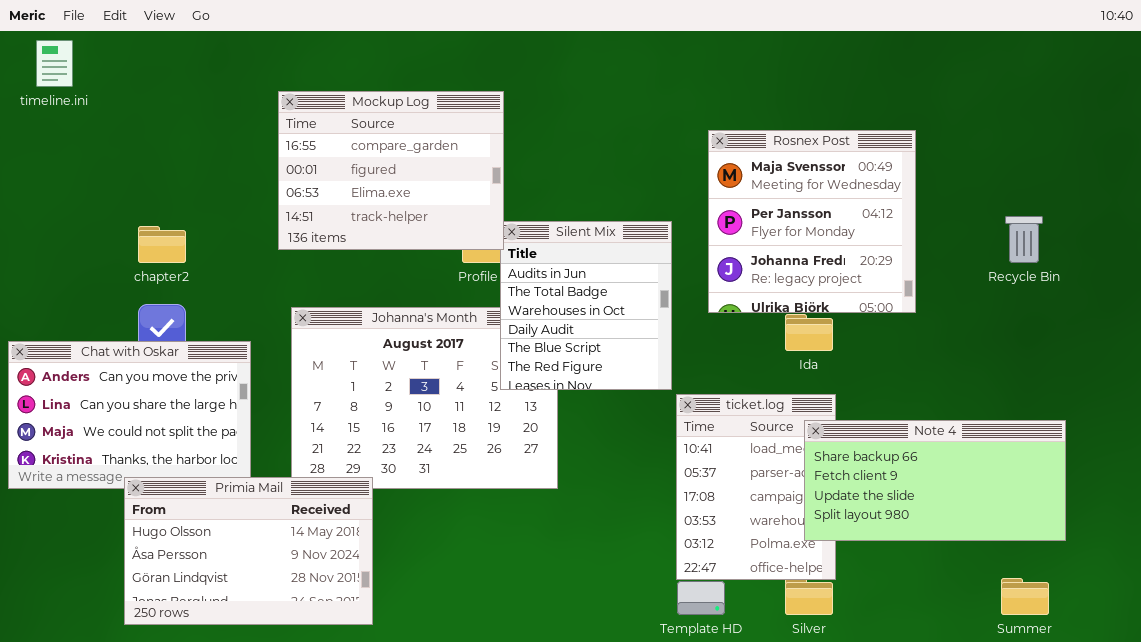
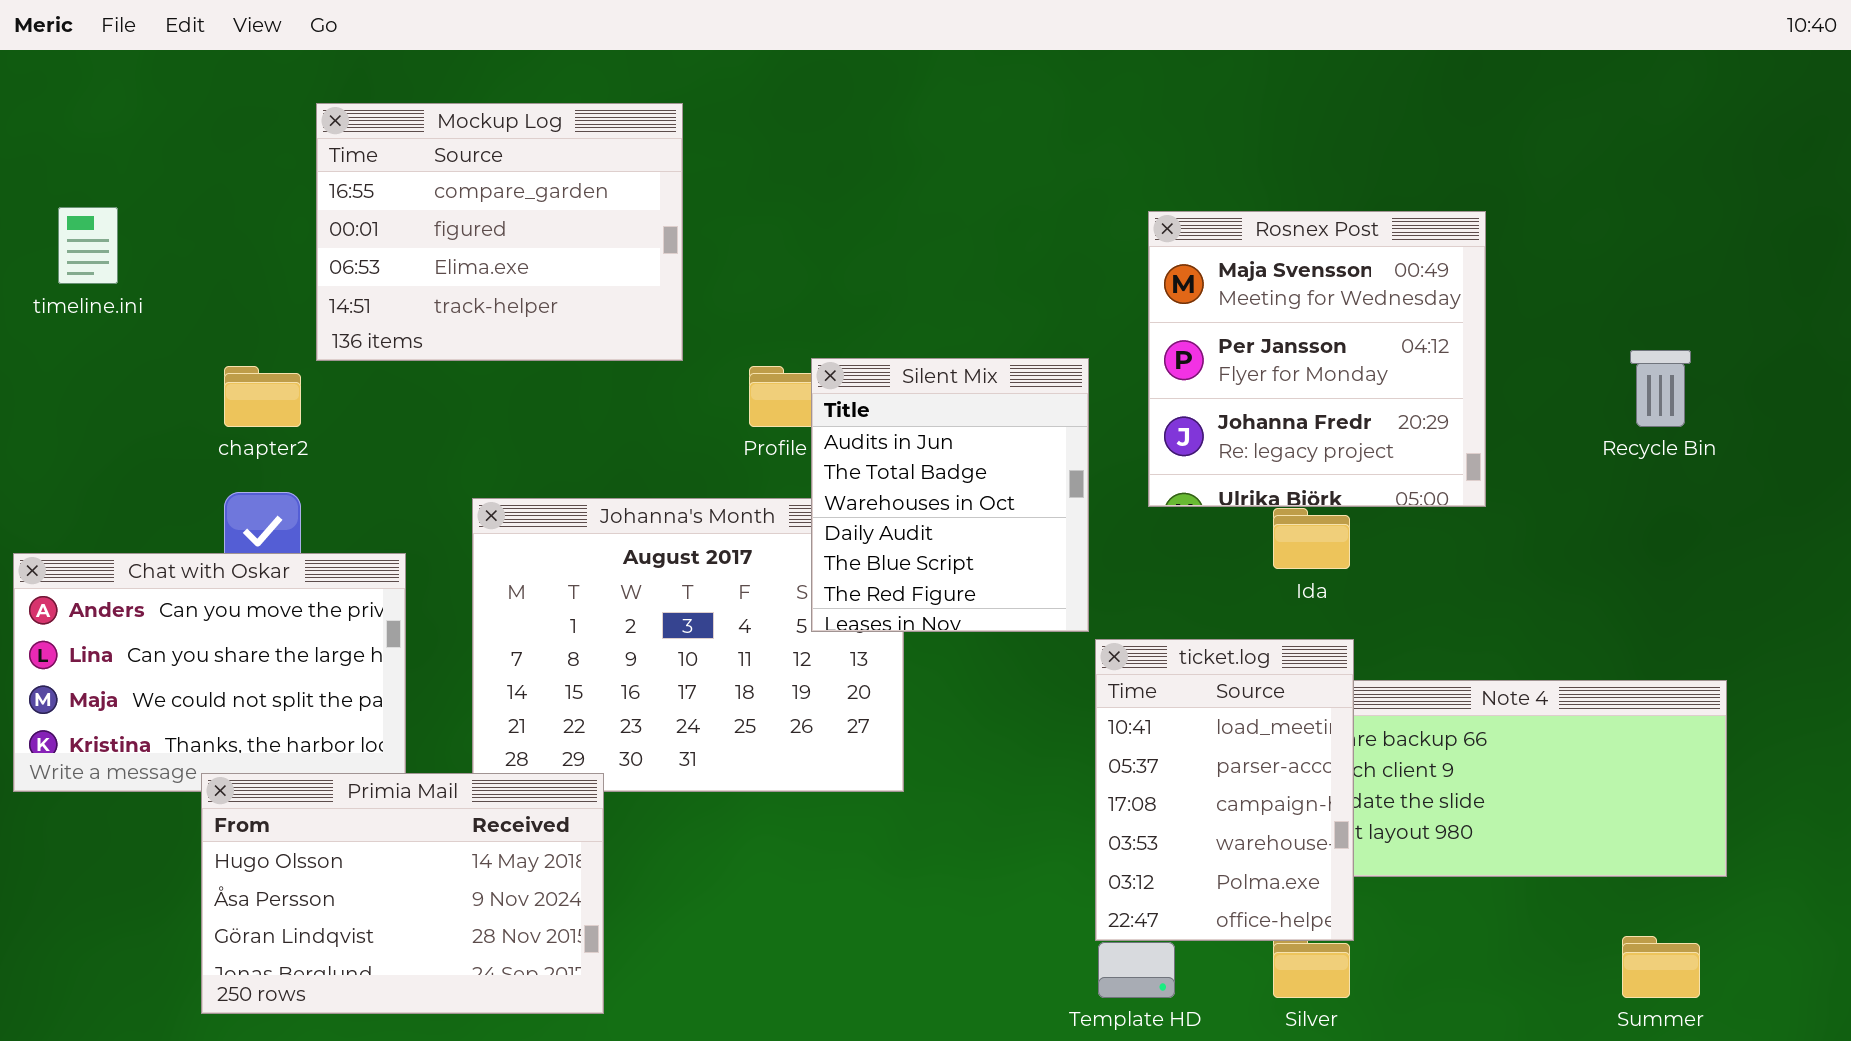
timeline.ini: [36,40,73,87] -> [58,207,118,284], moved
Mockup Log: [278,91,504,250] -> [316,103,683,361], moved
ticket.log: [676,394,836,580] -> [1095,639,1354,941], raised

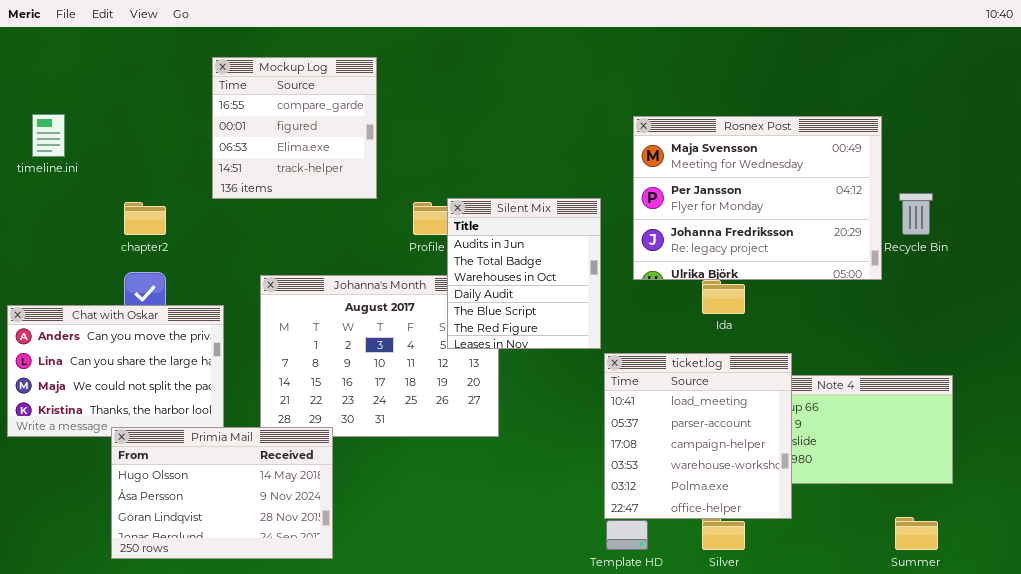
Mockup Log: [316,103,683,361] -> [212,57,377,199], resized
Rosnex Post: [1148,211,1486,507] -> [633,116,882,280], resized
ticket.log: [1095,639,1354,941] -> [604,353,792,519], resized

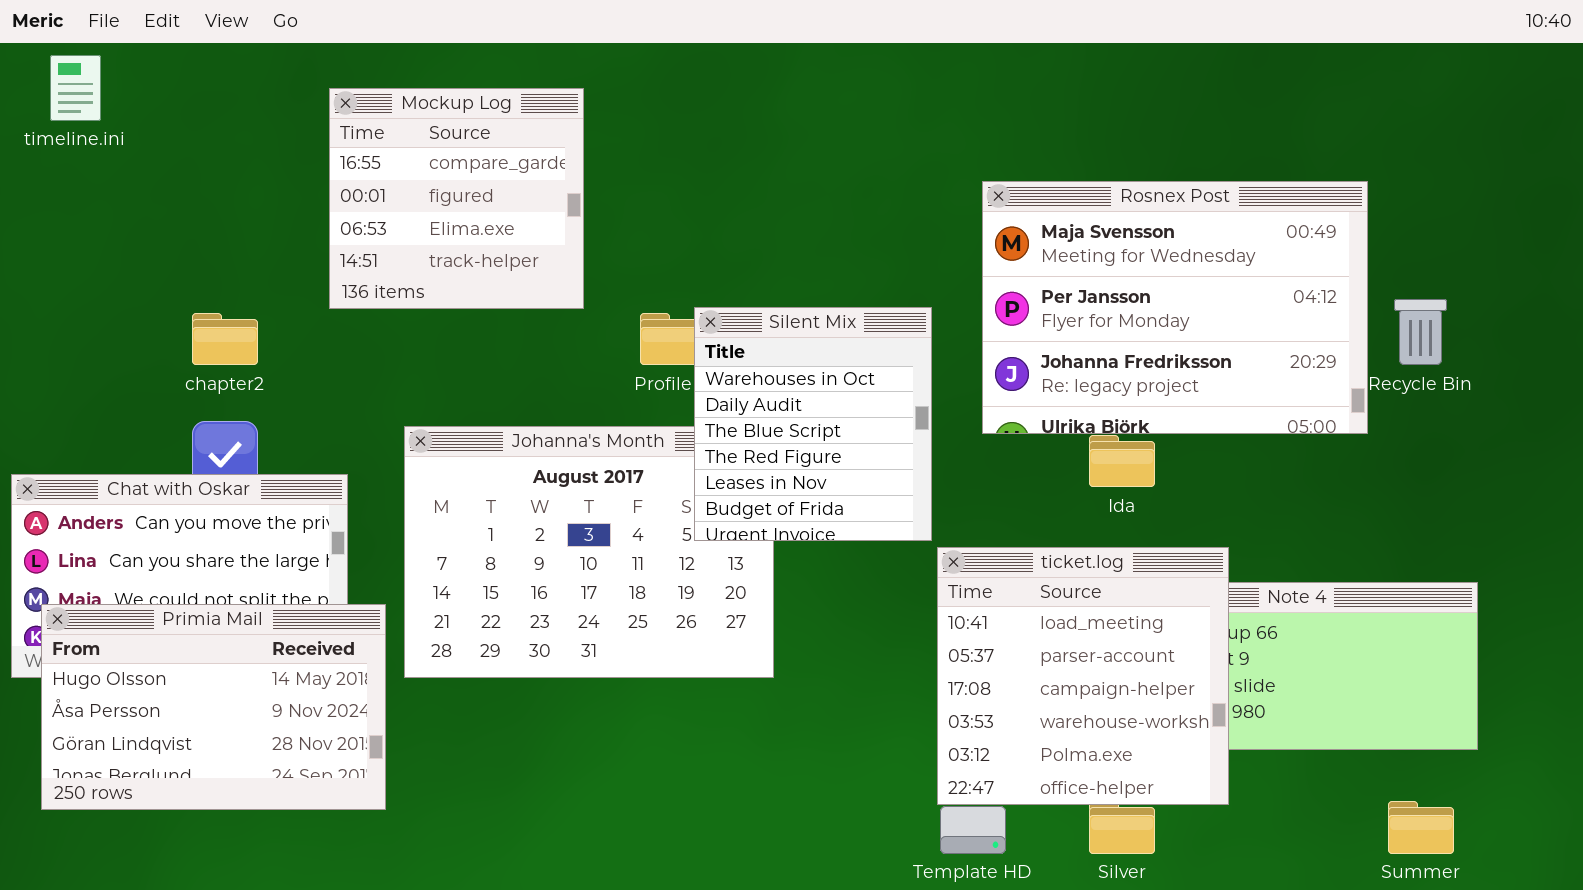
timeline.ini: [32,114,65,157] -> [50,55,101,121], moved
Silent Mix: [447,198,601,349] -> [694,307,932,541], scrolled down 2 rows
Primia Mail: [111,427,333,559] -> [41,604,386,810], moved

